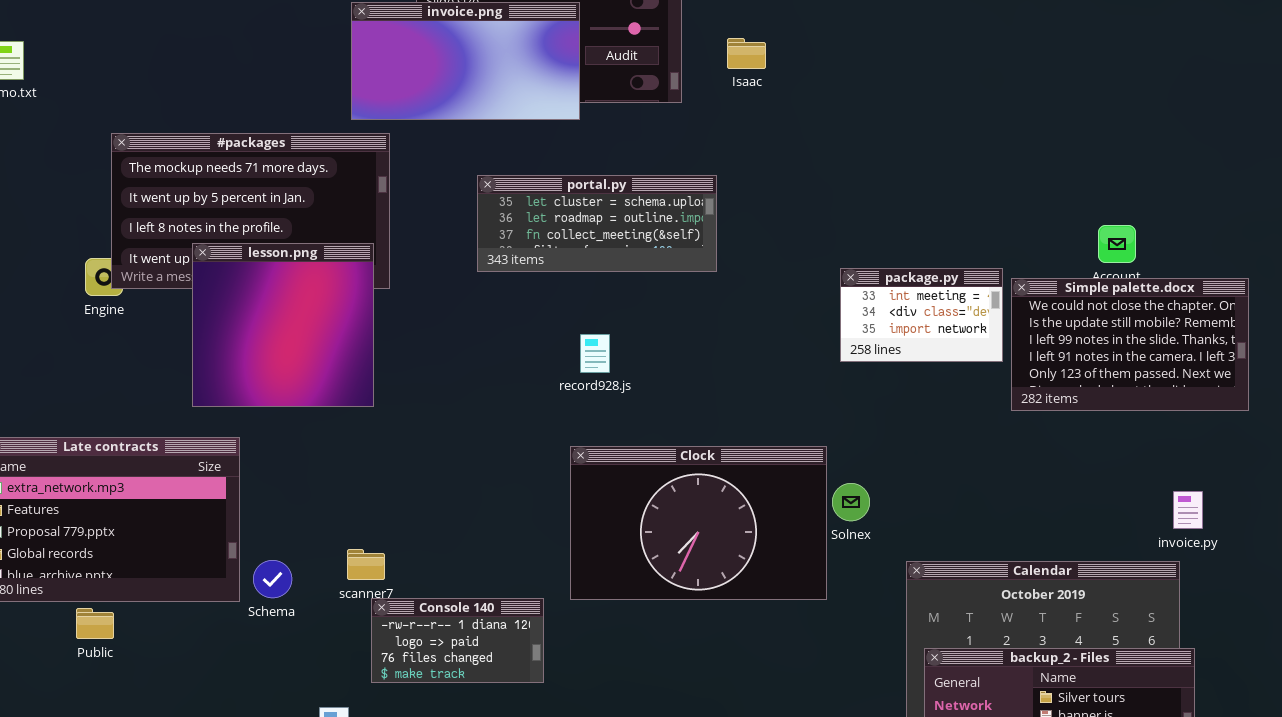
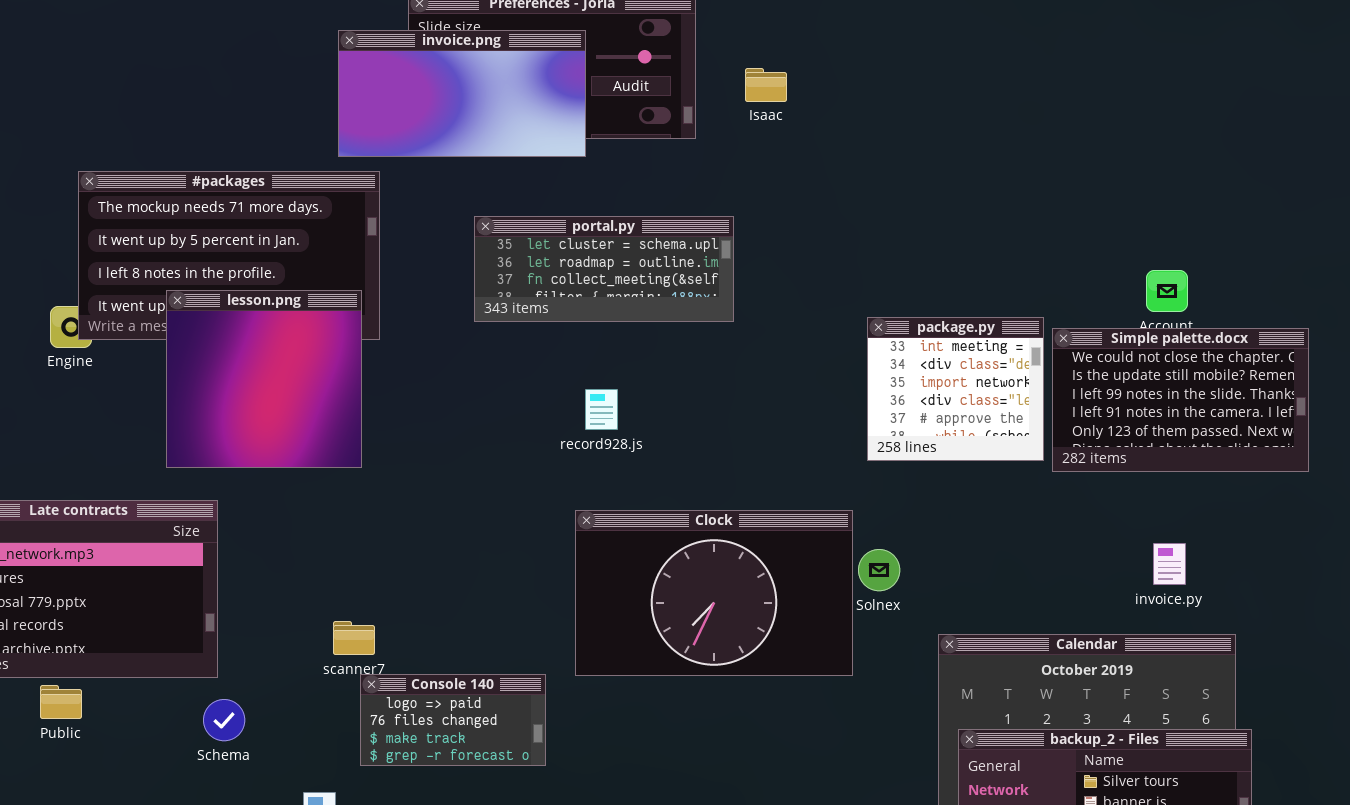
package.py: [840,268,1003,362] -> [867,317,1044,461], resized
invoice.py: [1173,491,1203,529] -> [1153,543,1186,585], moved
Schema: [253,560,292,598] -> [203,699,245,741], moved
Console 140: [371,598,544,683] -> [360,674,546,766], scrolled down 1 row

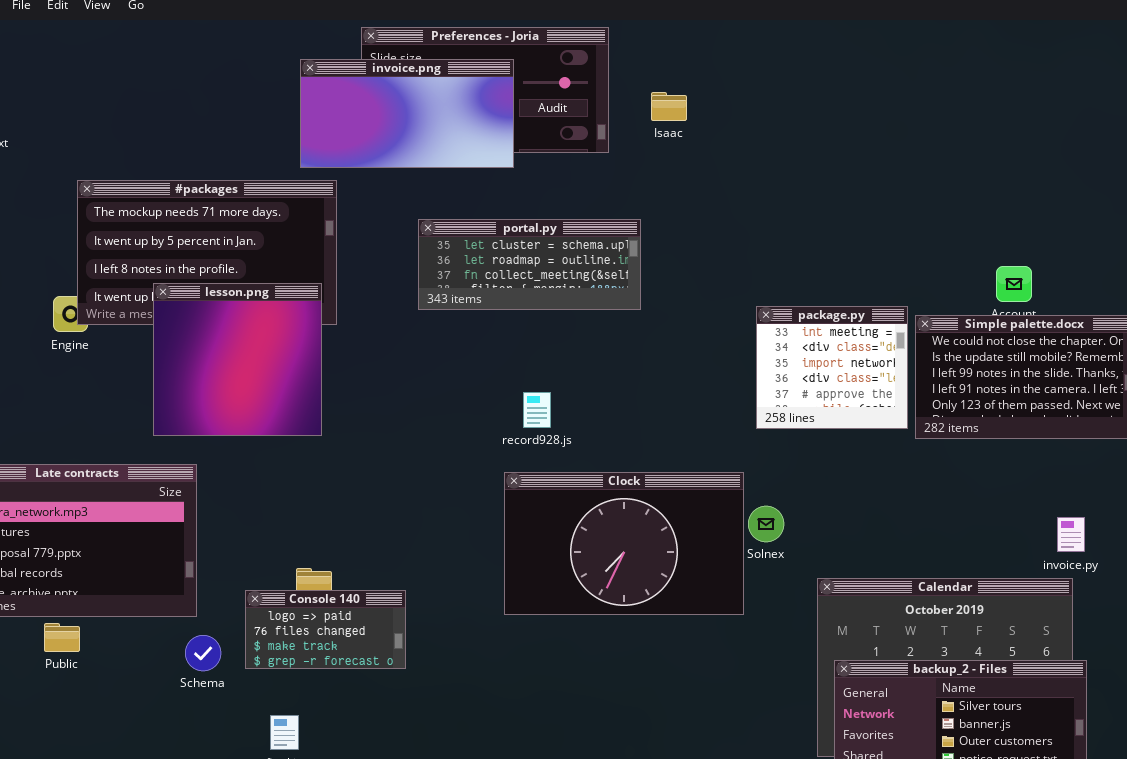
record928.js: [585,389,618,430] -> [523,392,551,428], moved
invoice.py: [1153,543,1186,585] -> [1057,517,1085,552], moved
Console 140: [360,674,546,766] -> [245,590,406,669], moved

